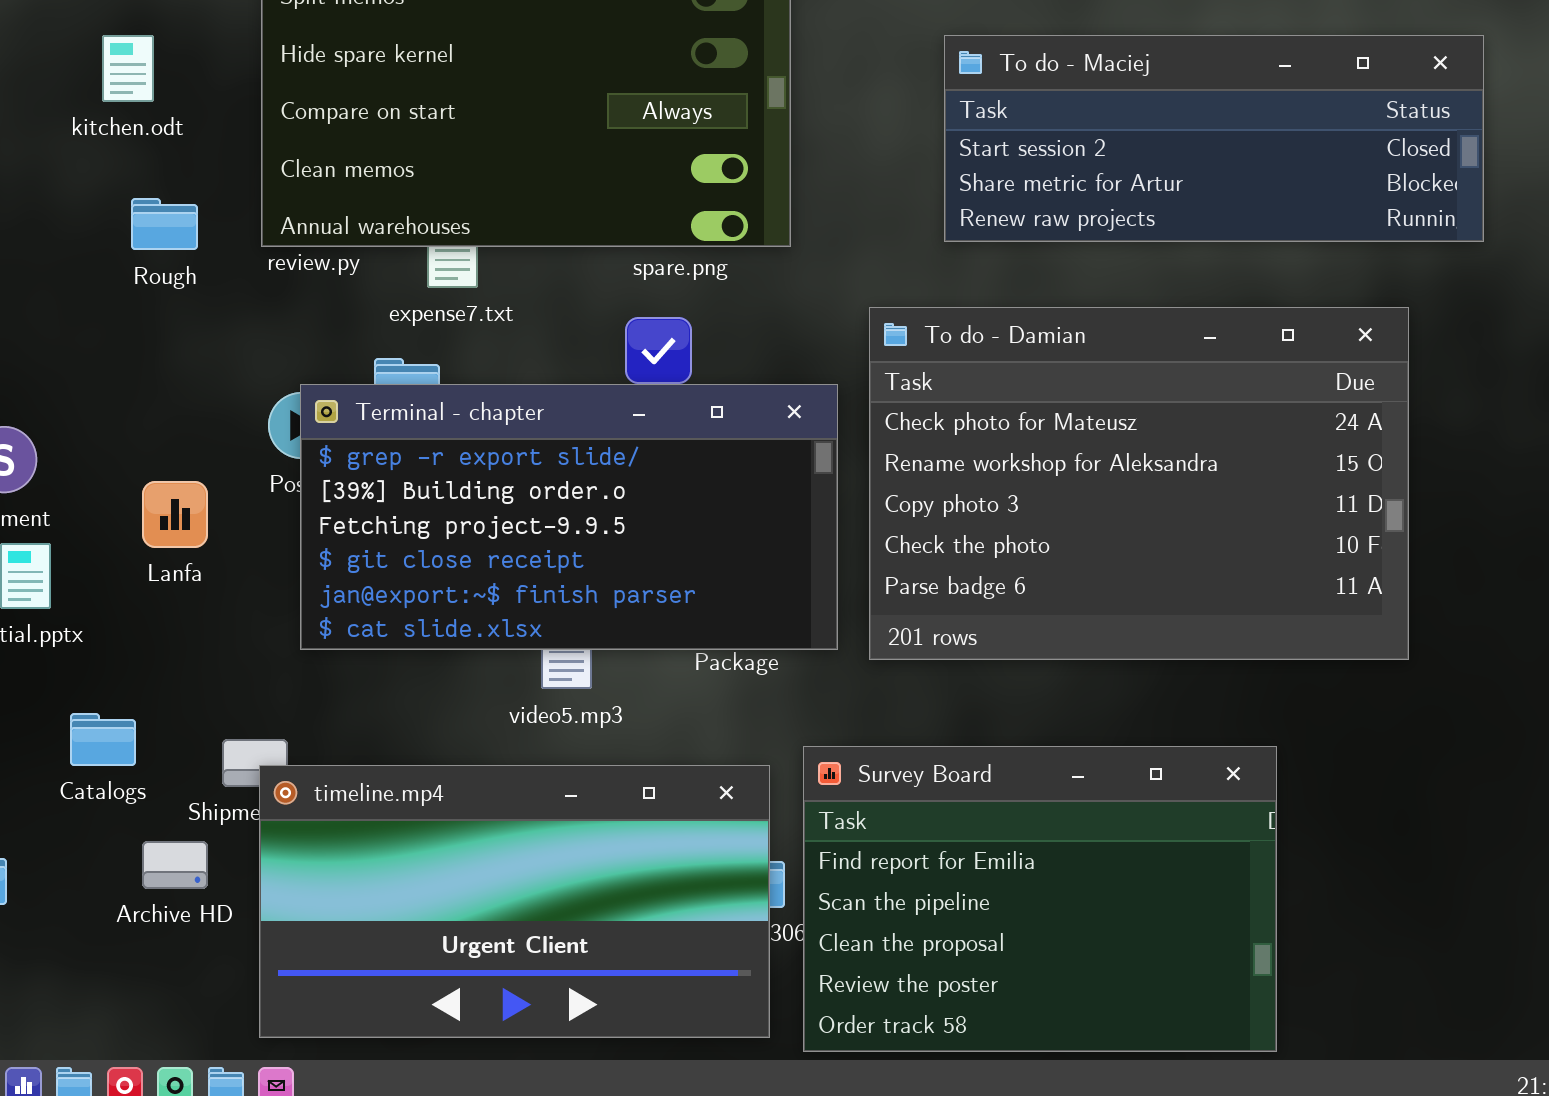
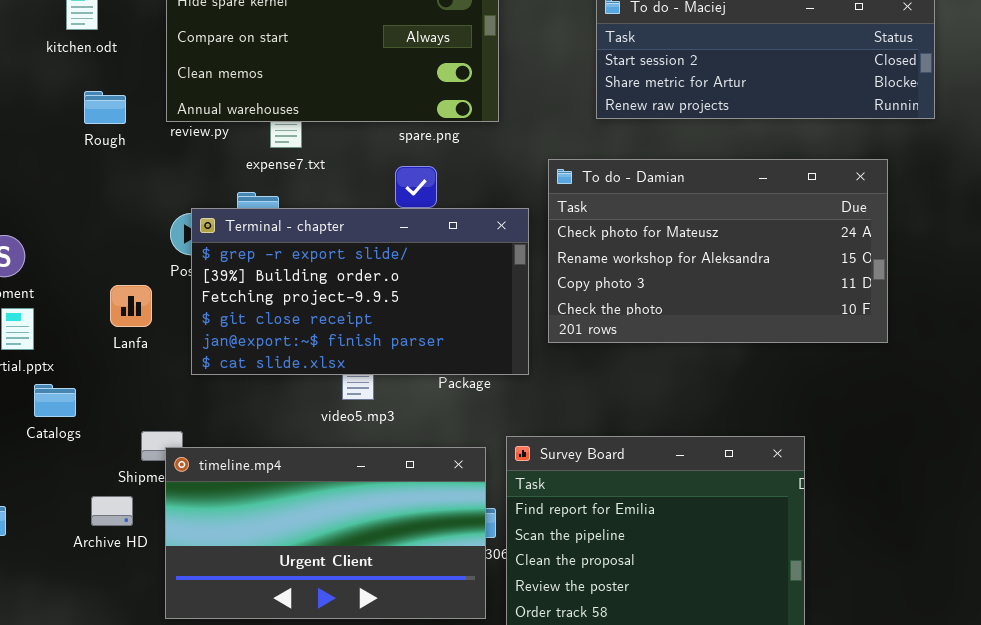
To do - Damian: [869,307,1409,660] -> [548,159,888,343], resized
Lanfa: [142,481,208,548] -> [110,285,152,327], moved
Catalogs: [70,713,136,766] -> [34,384,76,417], moved

